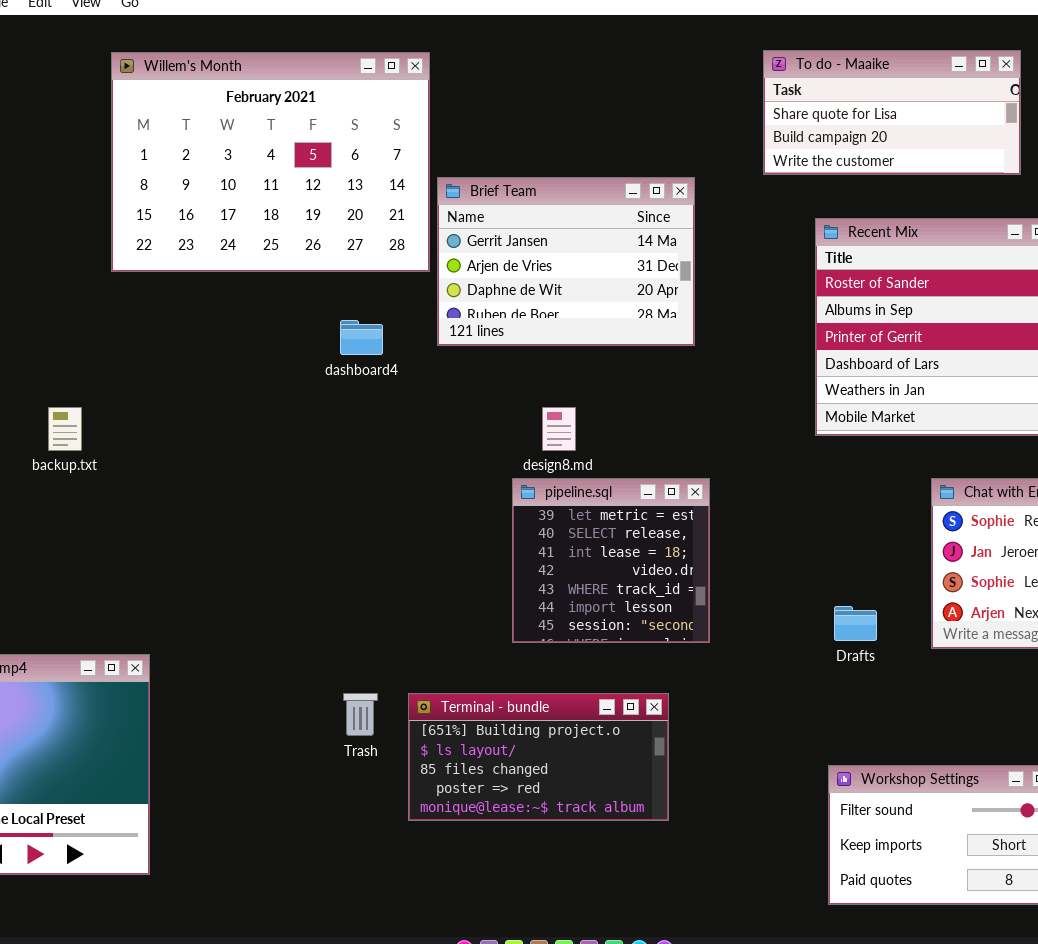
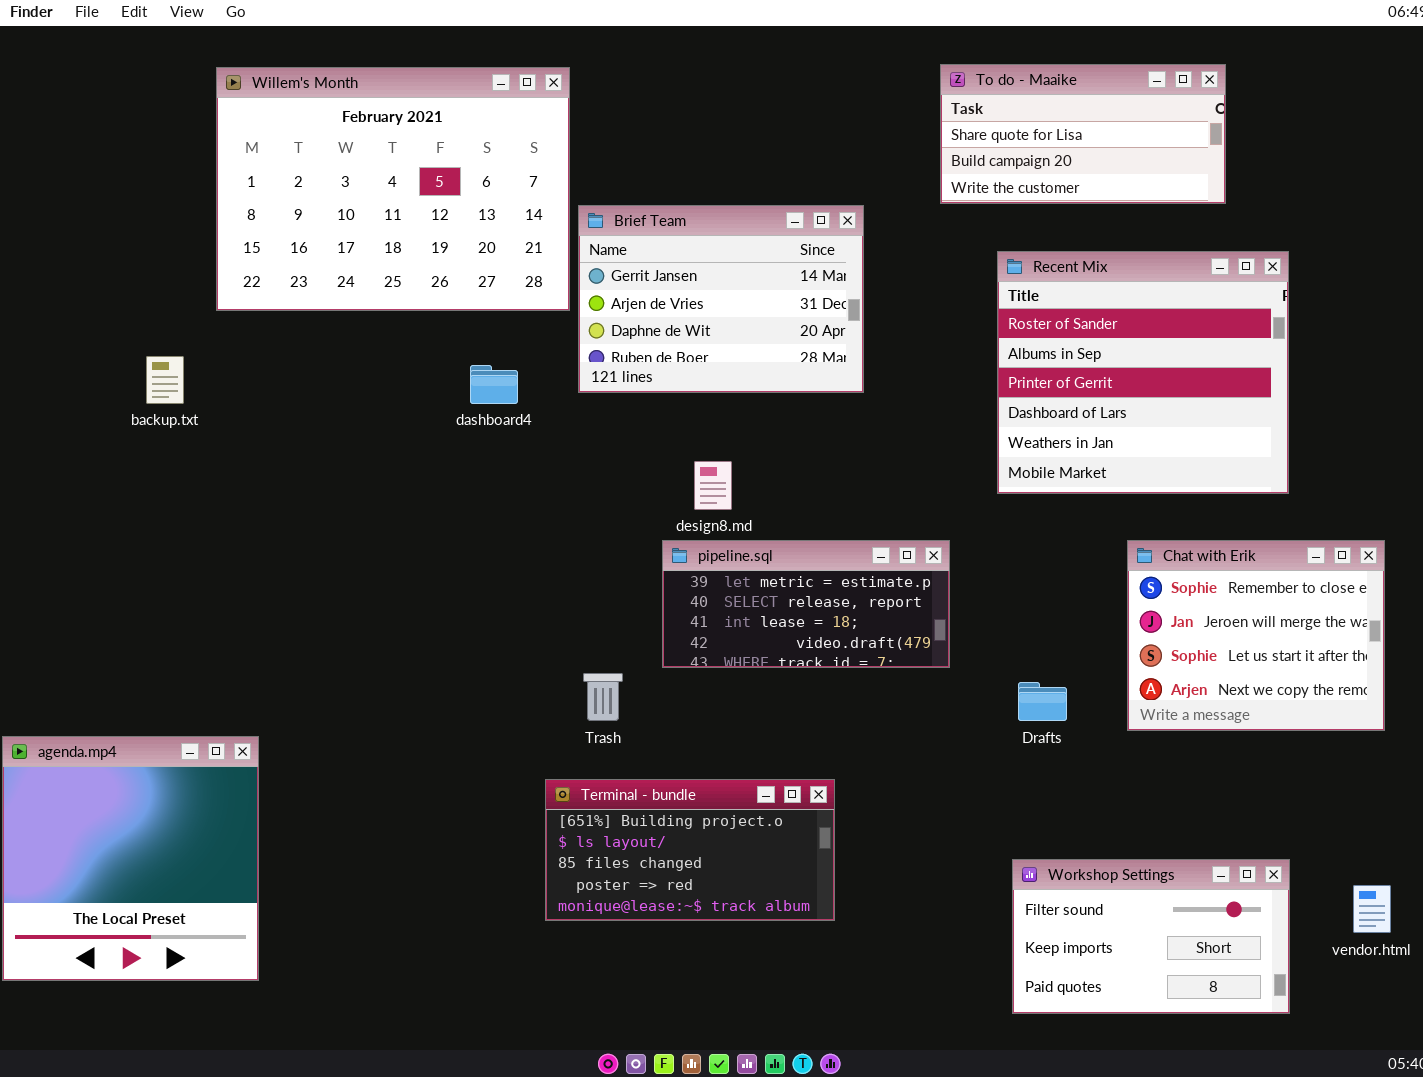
backup.txt: [48,407,82,451] -> [146,356,184,404], moved
pipeline.sql: [512,478,710,643] -> [662,540,950,668], resized
Trash: [343,693,378,736] -> [583,673,623,721], moved

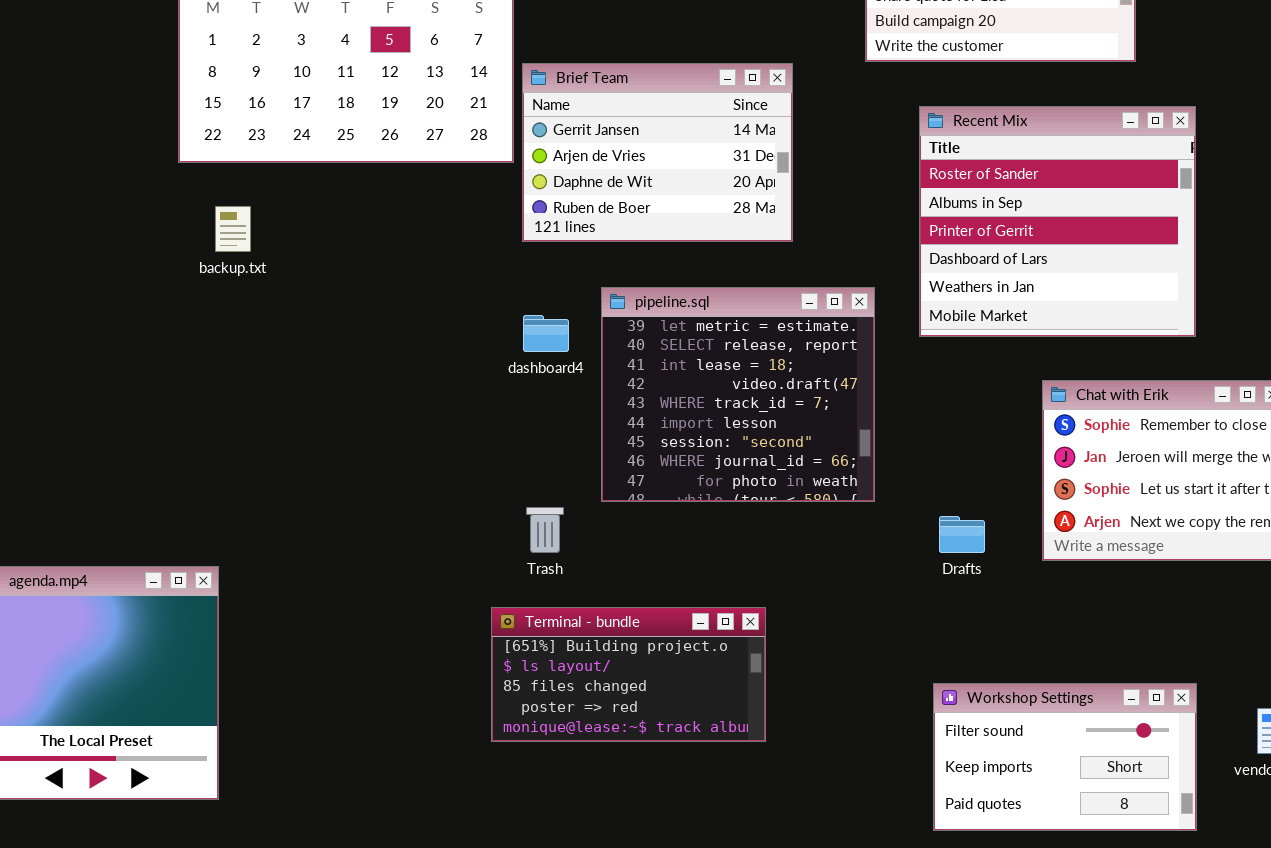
backup.txt: [146,356,184,404] -> [215,206,251,252], moved
dashboard4: [470,365,518,404] -> [523,315,569,352], moved
pipeline.sql: [662,540,950,668] -> [601,287,875,502], resized

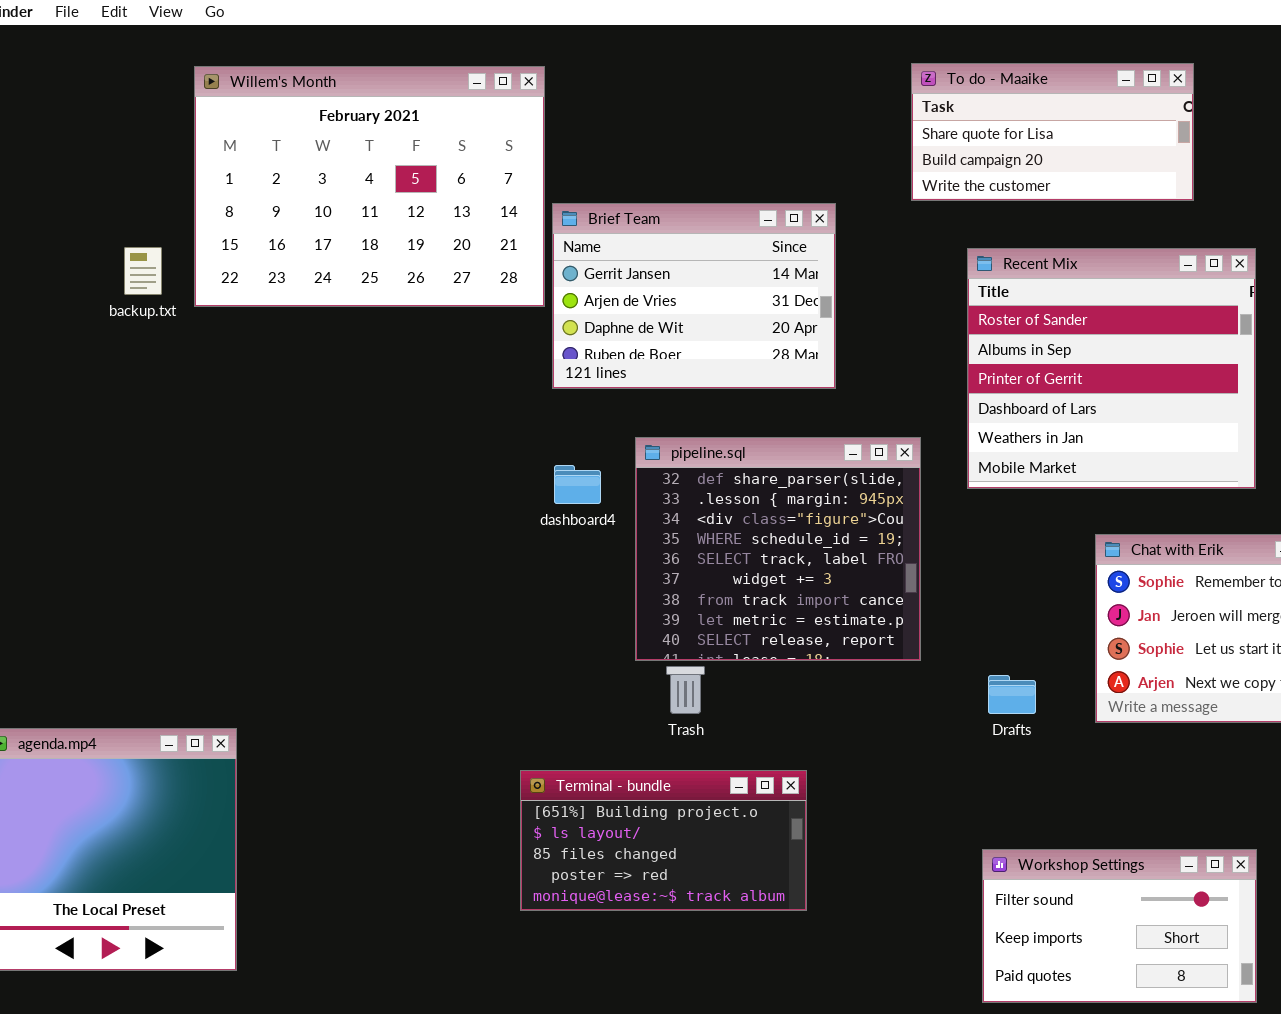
backup.txt: [215,206,251,252] -> [124,247,162,295], moved
pipeline.sql: [601,287,875,502] -> [635,437,921,661], scrolled up 7 rows
Trash: [526,507,564,553] -> [666,666,705,714], moved

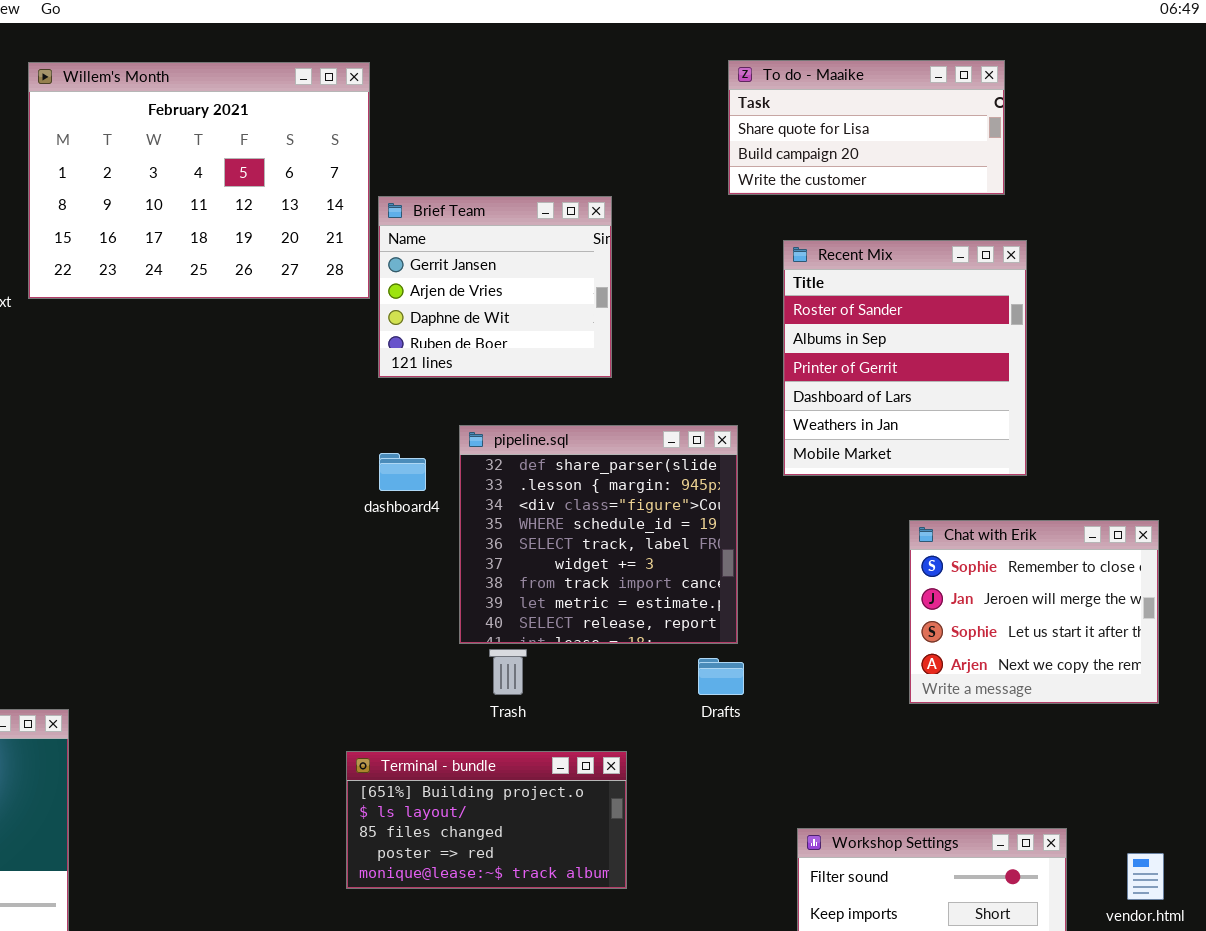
Brief Team: [552,203,836,389] -> [378,196,612,378], resized
Recent Mix: [967,248,1256,489] -> [783,240,1027,476], resized
Drafts: [988,675,1036,714] -> [698,658,744,695], moved

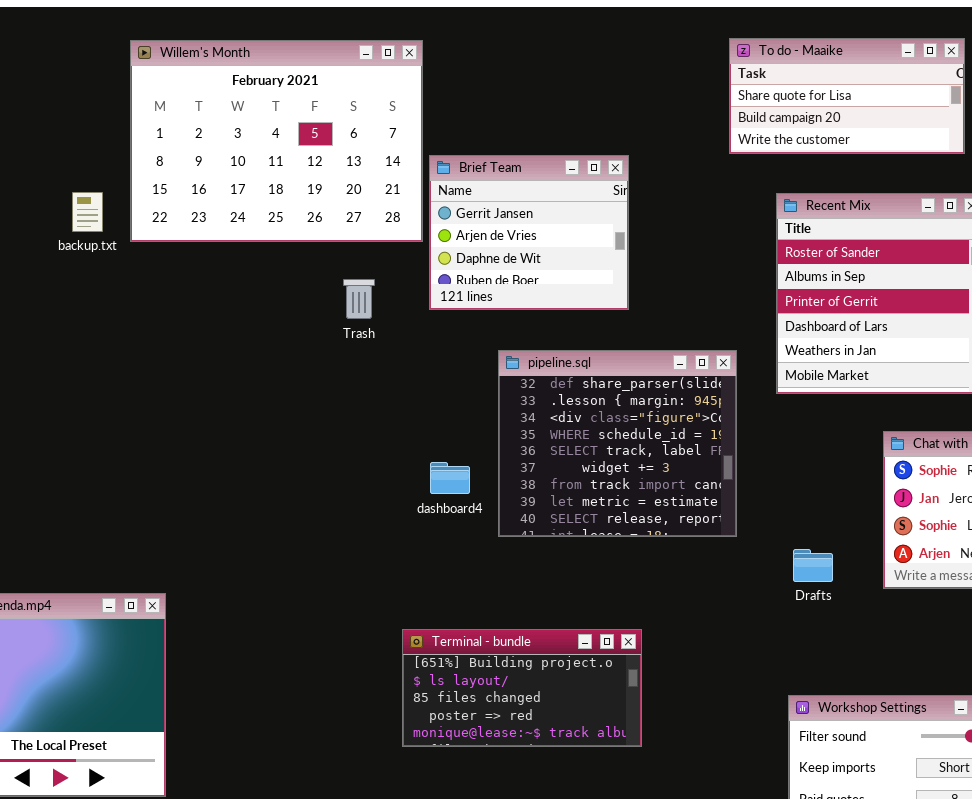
dashboard4: [379,453,426,491] -> [430,462,470,494], moved
Trash: [489,649,527,695] -> [343,279,375,319], moved
Drafts: [698,658,744,695] -> [793,549,833,582], moved

